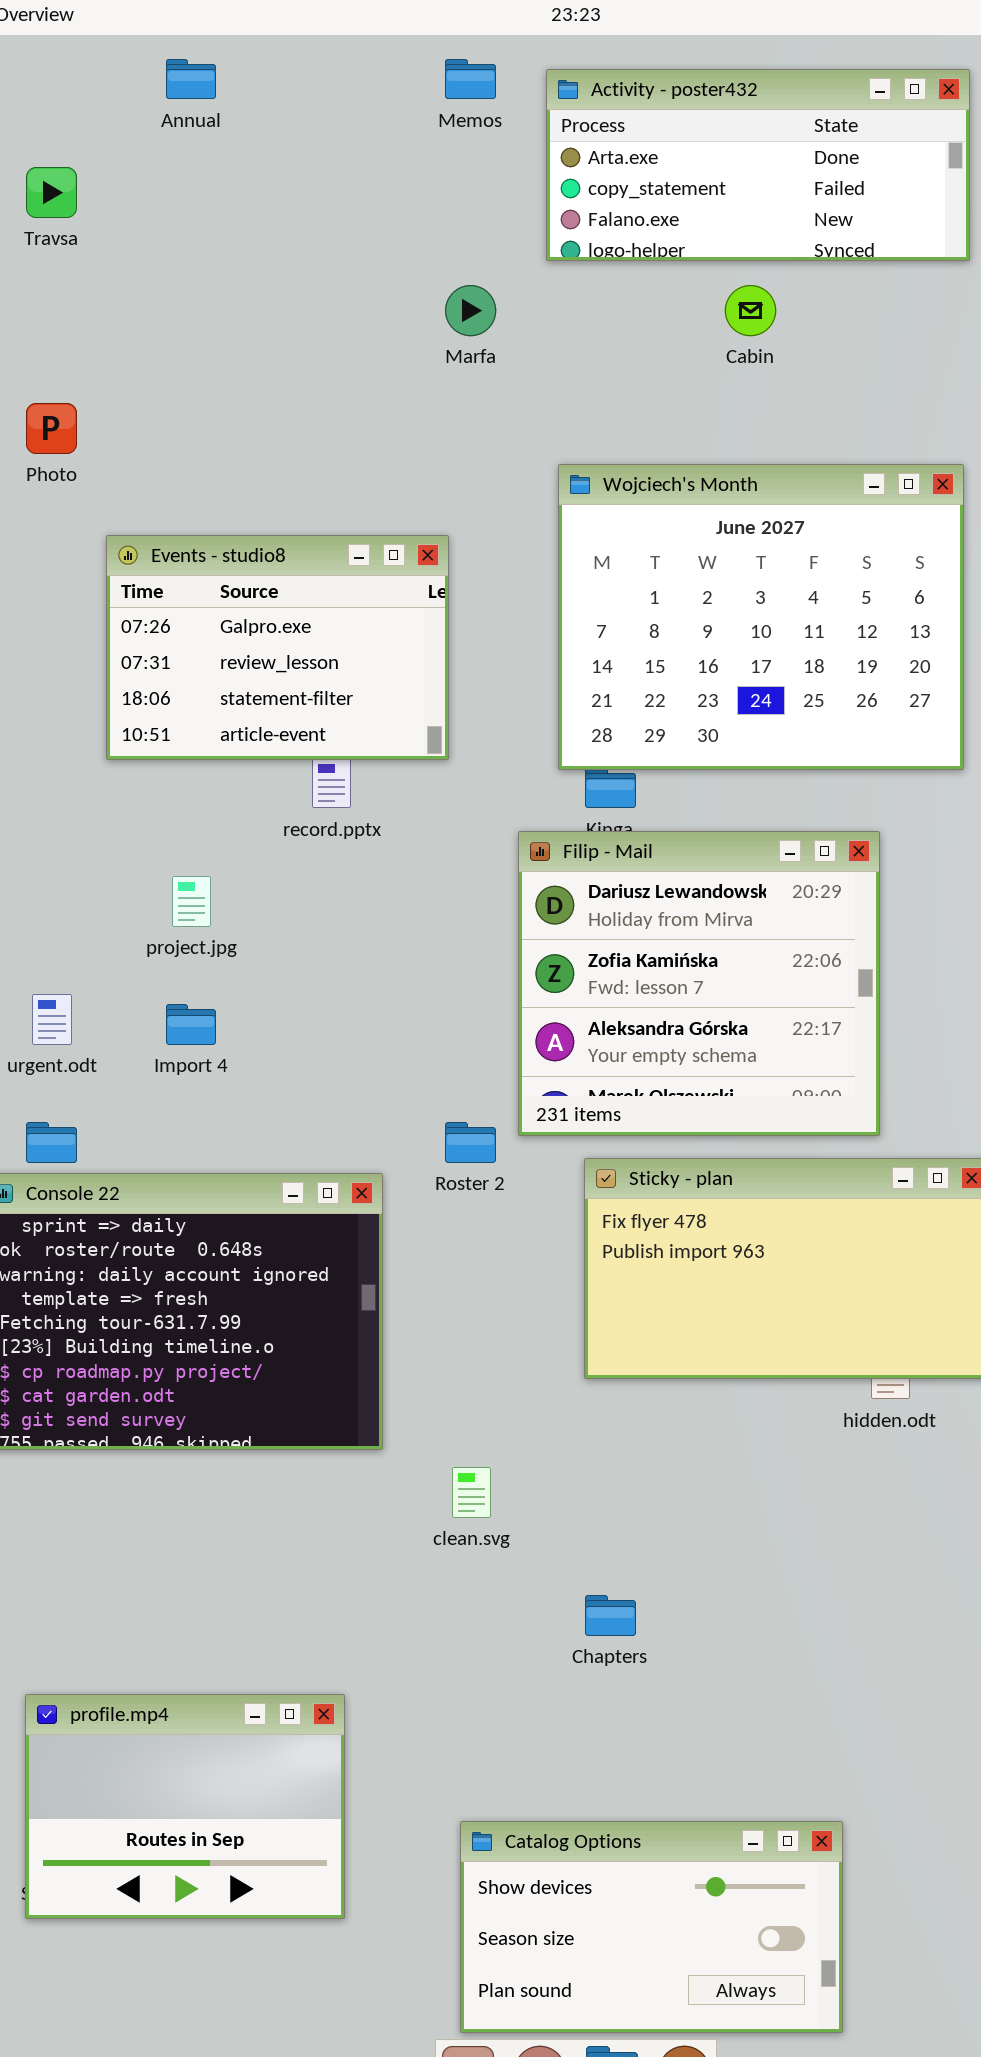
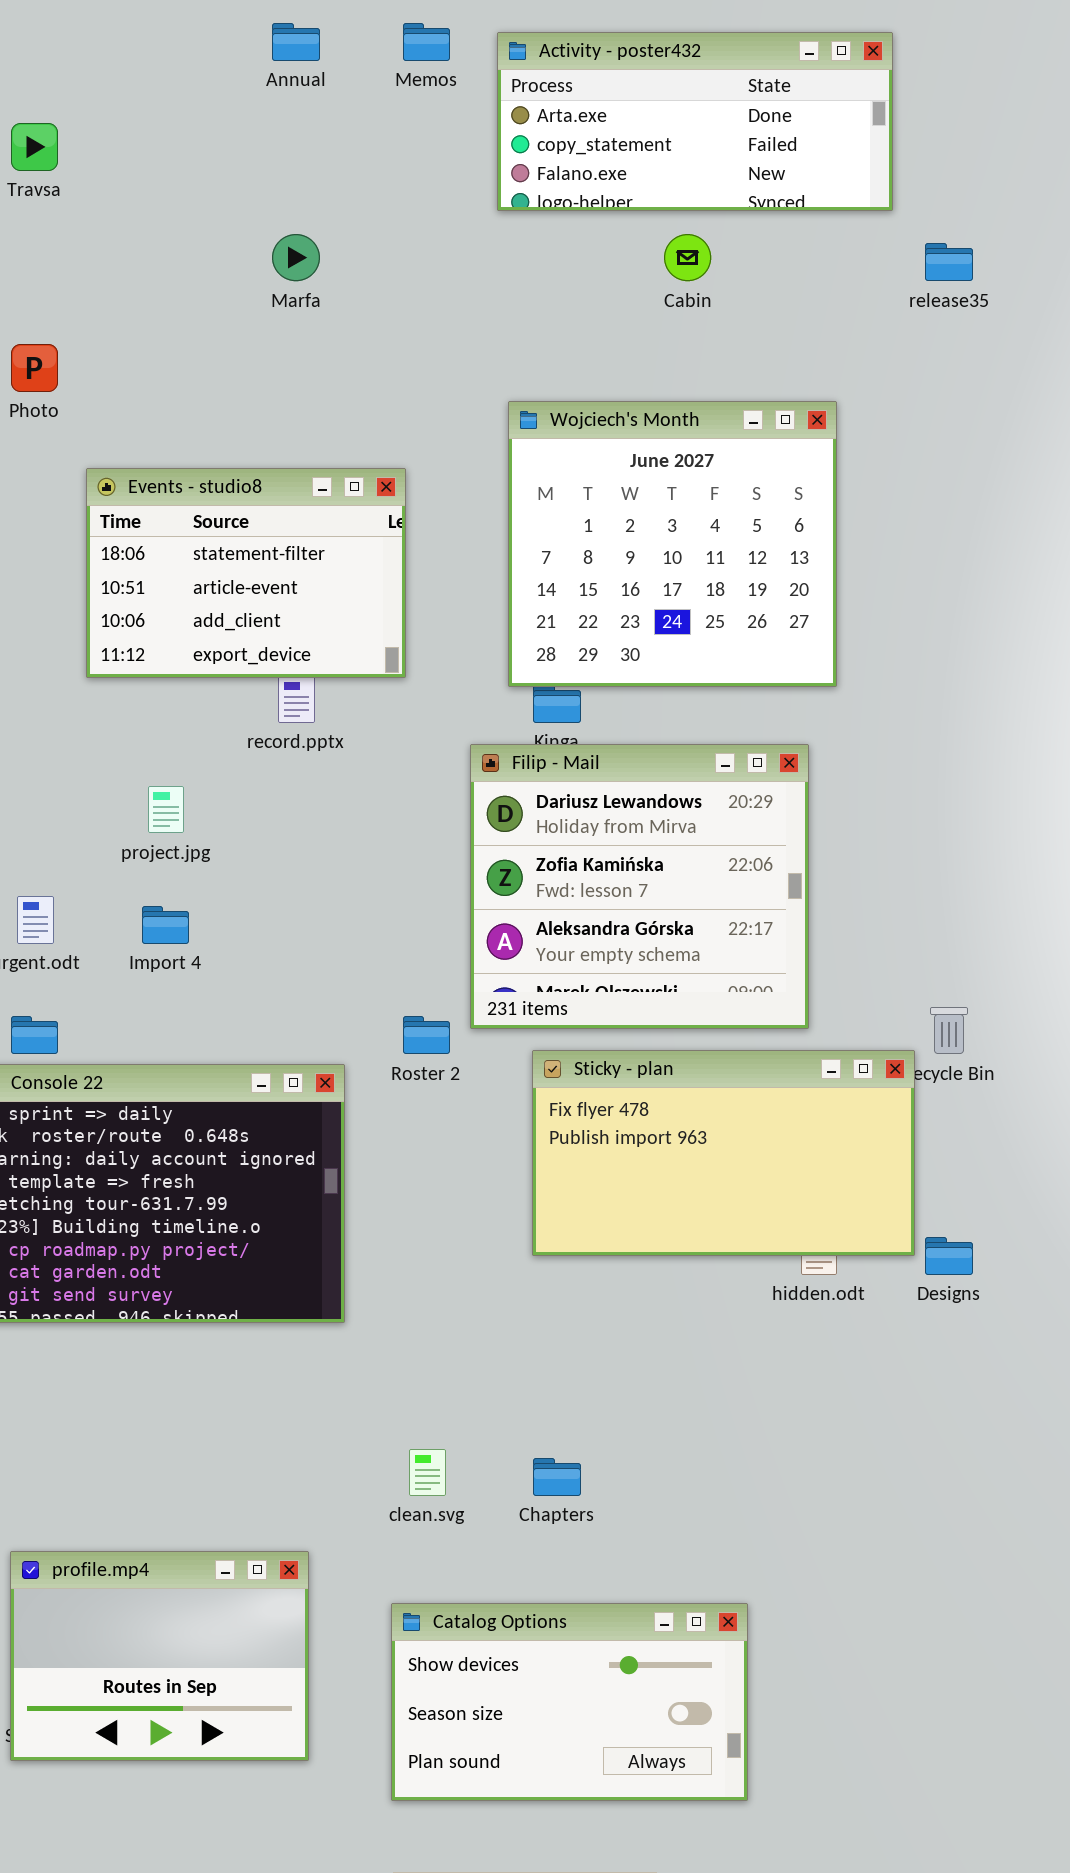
Annual: [166,59,216,99] -> [272,23,320,61], moved
Marfa: [445,285,496,336] -> [272,234,320,281], moved
Wojciech's Month: [558,464,964,770] -> [508,401,837,687], resized
Events - studio8: [106,535,449,760] -> [86,468,406,678], scrolled down 2 rows
clean.svg: [452,1467,491,1518] -> [409,1449,446,1496], moved
Catalog Options: [460,1821,843,2033] -> [391,1603,748,1801], moved

